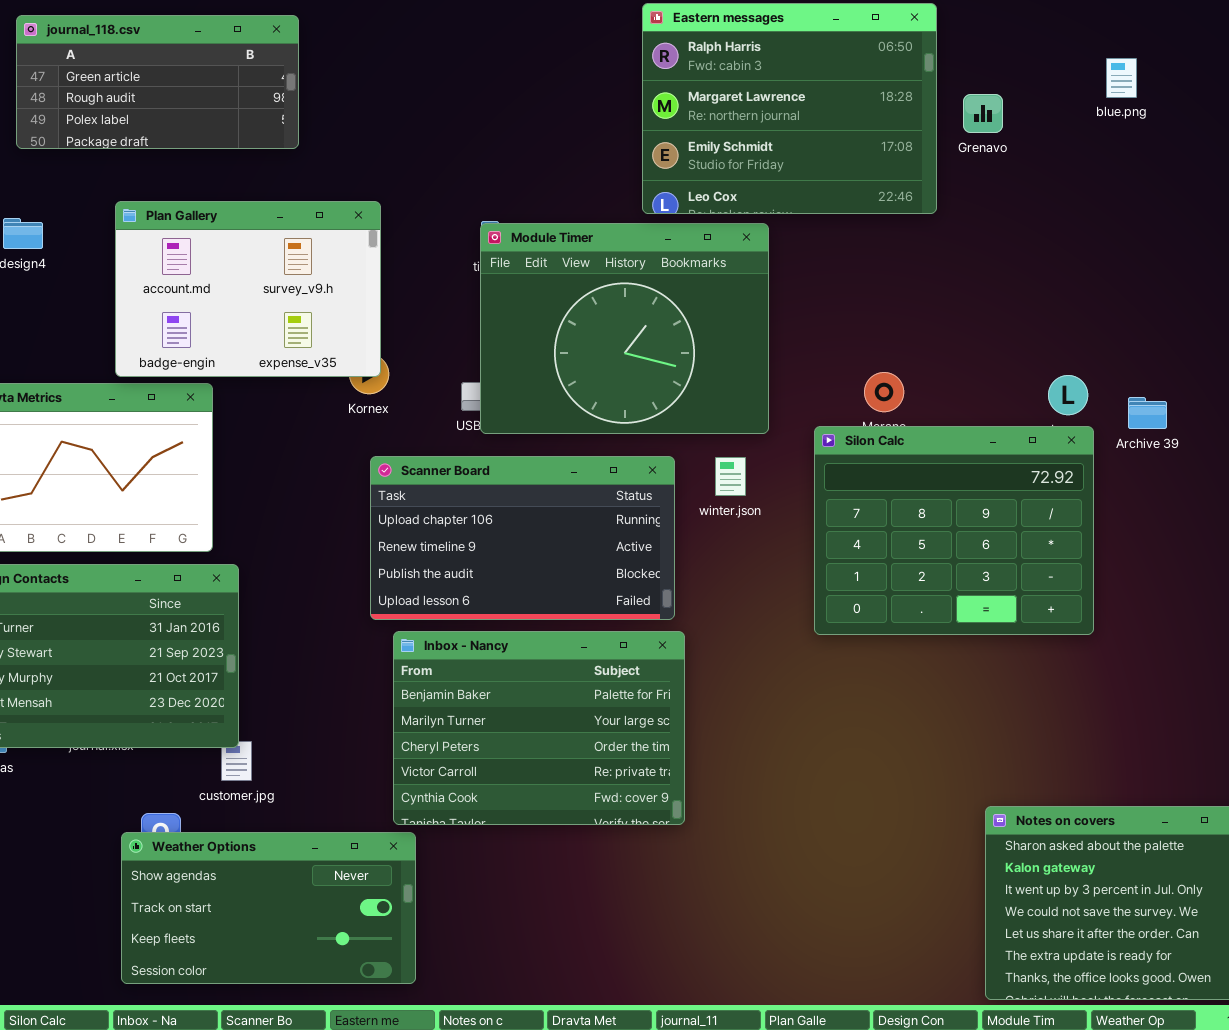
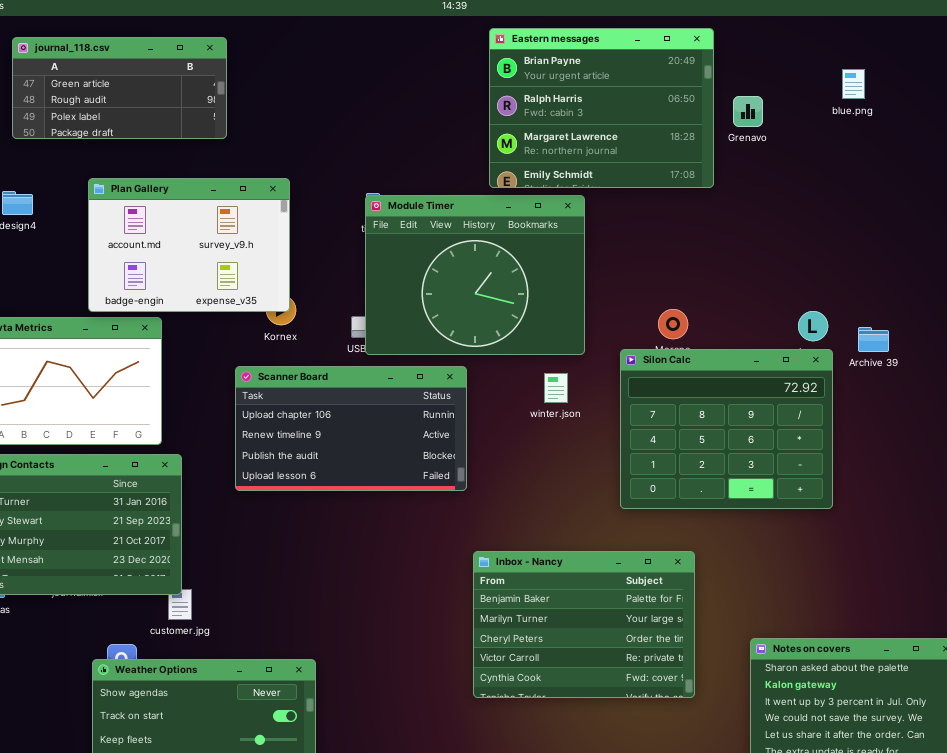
Eastern messages: [642,3,937,214] -> [489,28,714,188], scrolled up 1 row
Scanner Board: [370,456,675,620] -> [235,366,467,491], moved
Inbox - Nancy: [393,631,685,825] -> [473,551,695,698], moved

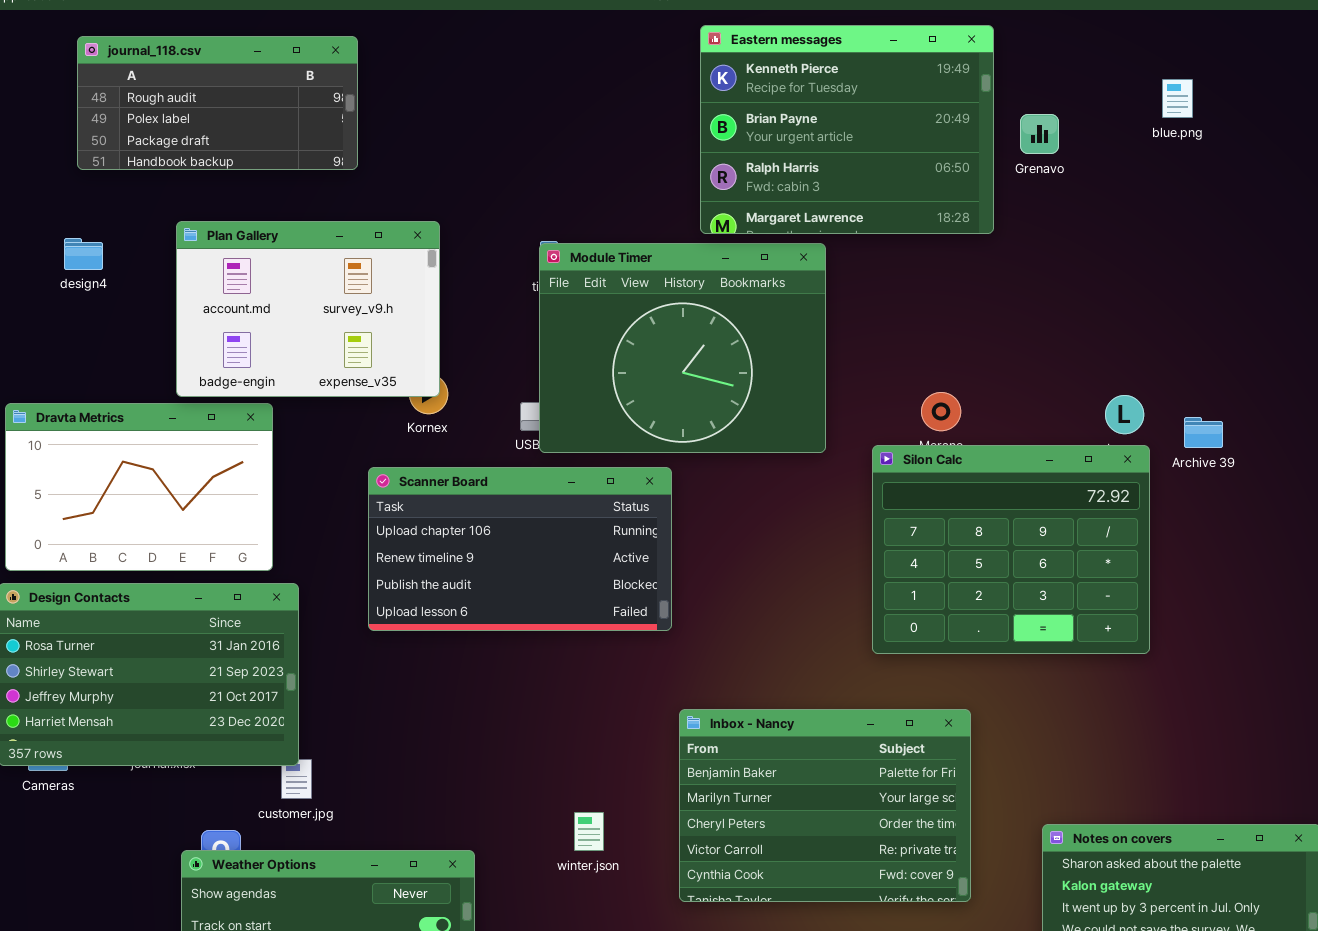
Eastern messages: [489,28,714,188] -> [700,25,994,234], scrolled up 1 row
journal_118.csv: [12,37,227,139] -> [77,36,358,170], scrolled down 1 row
winter.json: [544,373,568,403] -> [574,812,604,851], moved

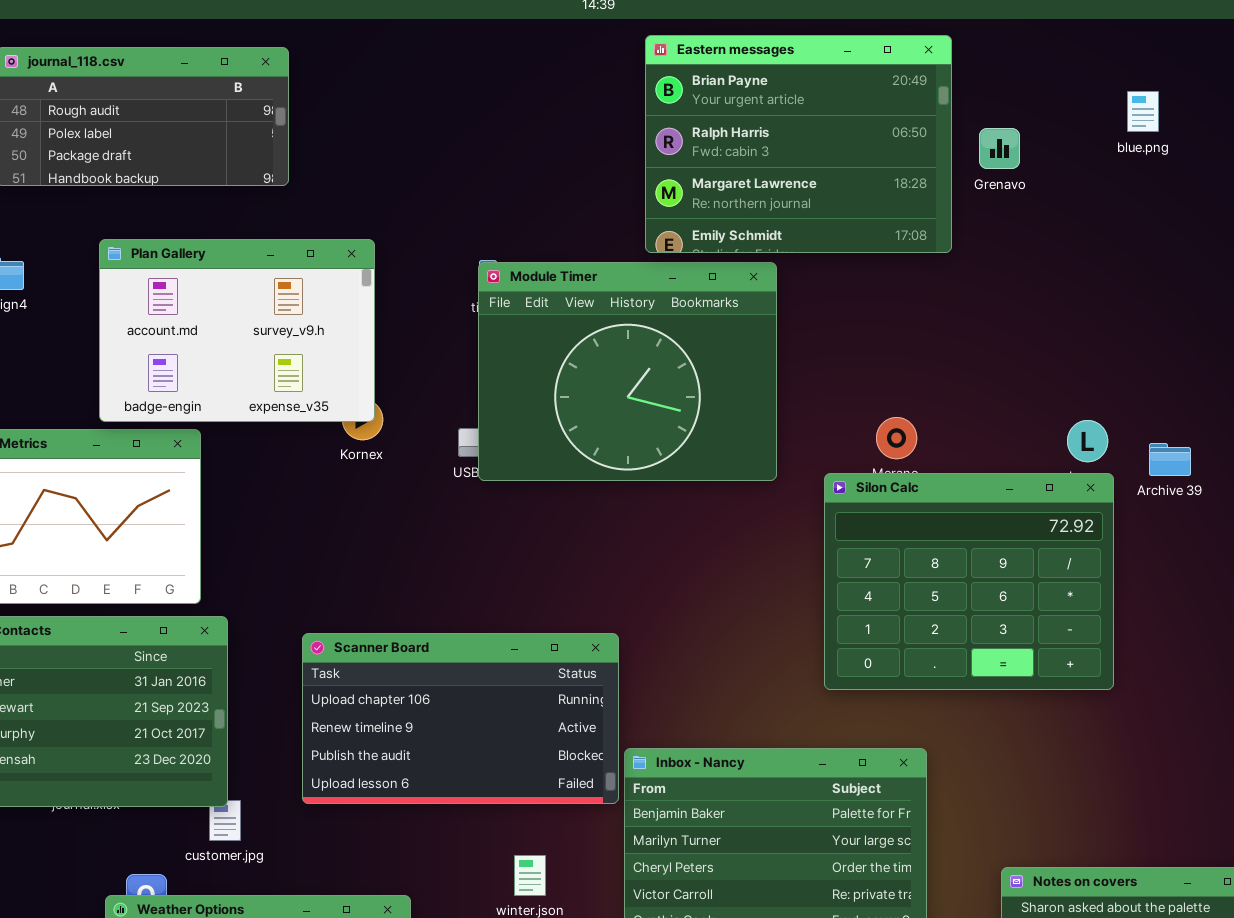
Eastern messages: [700,25,994,234] -> [645,35,952,253], scrolled down 1 row
Scanner Board: [368,467,672,631] -> [302,633,619,804], moved

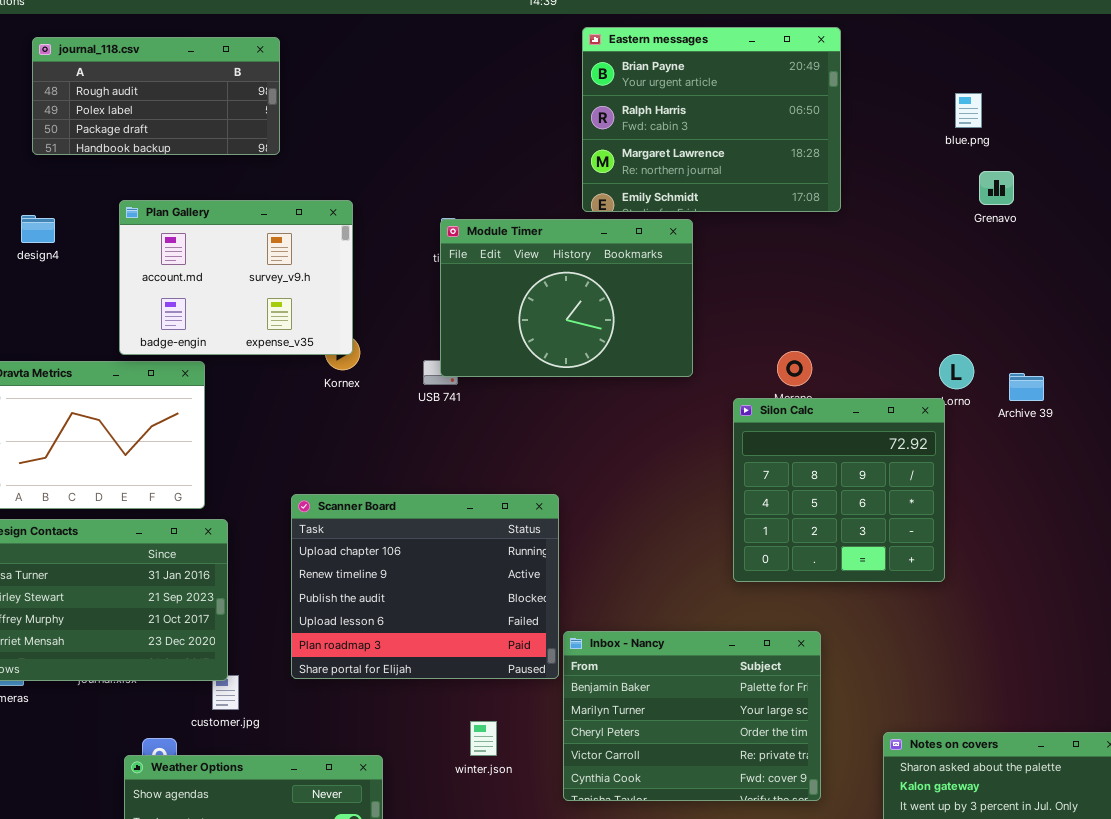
blue.png: [1127,91,1159,132] -> [955,93,982,128], moved
Grenavo: [979,128,1020,169] -> [979,171,1014,205], moved
Module Timer: [478,262,777,481] -> [440,219,693,377], resized
Silon Calc: [824,473,1114,690] -> [733,398,945,582], resized
Scanner Board: [302,633,619,804] -> [291,494,559,679], resized

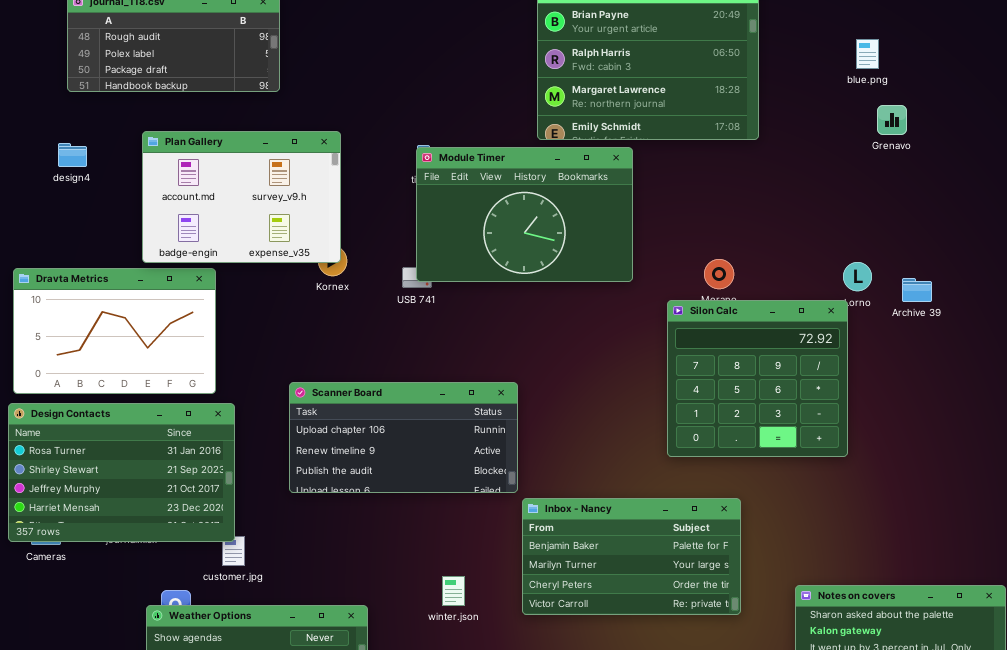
Scanner Board: [291,494,559,679] -> [289,382,518,493], resized
Inbox - Nancy: [563,631,821,801] -> [522,498,741,615], resized

